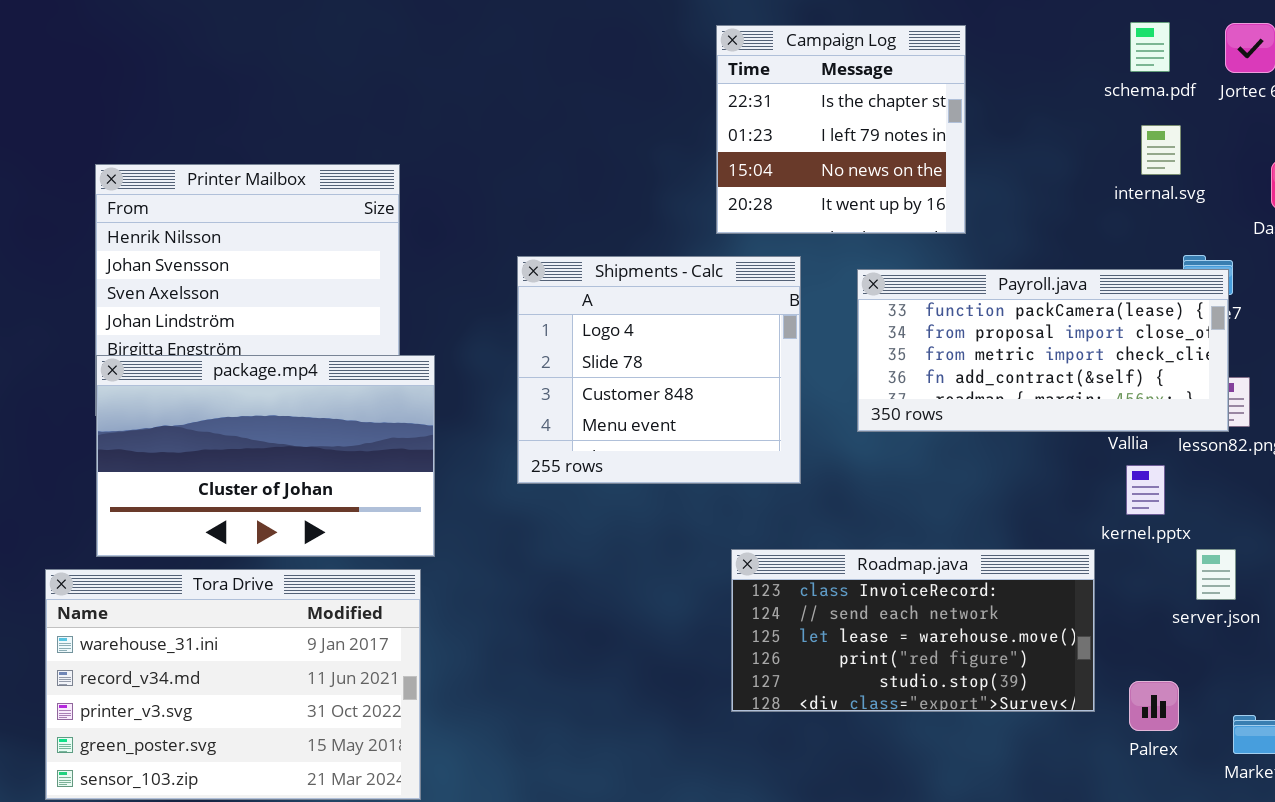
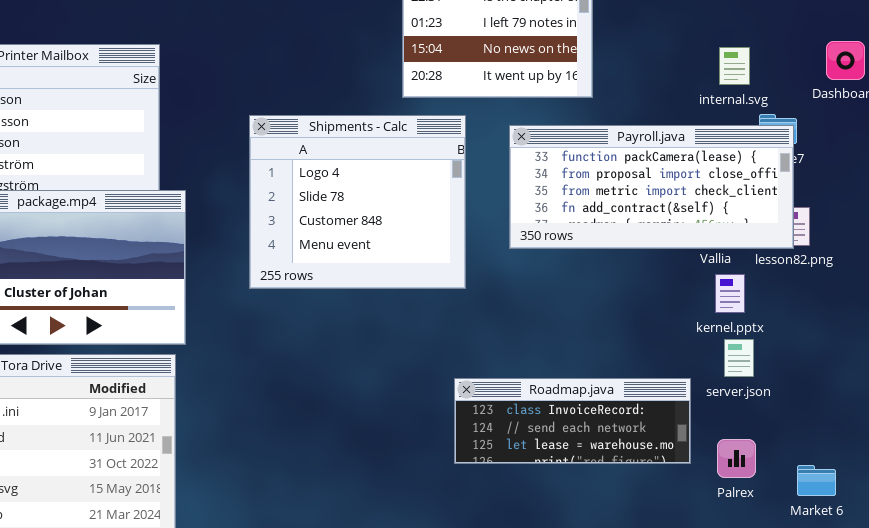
internal.svg: [1141,125,1181,175] -> [719,47,750,85], moved
Roadmap.java: [731,549,1095,712] -> [454,378,691,464], resized
server.json: [1196,549,1236,600] -> [724,339,754,377], moved

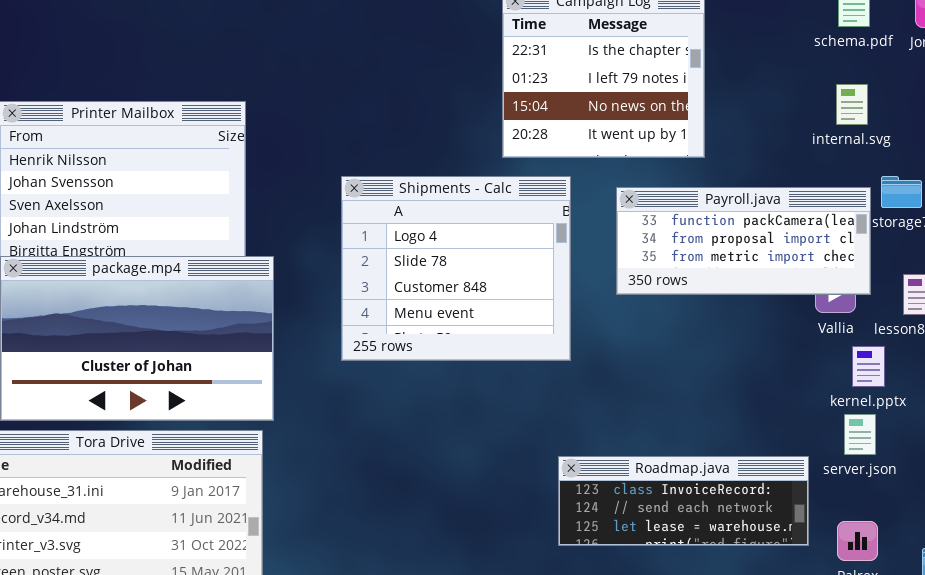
internal.svg: [719,47,750,85] -> [836,84,868,125], moved
Payroll.java: [509,125,794,249] -> [616,187,871,295], resized
kernel.pptx: [715,274,745,313] -> [852,346,885,387], moved

